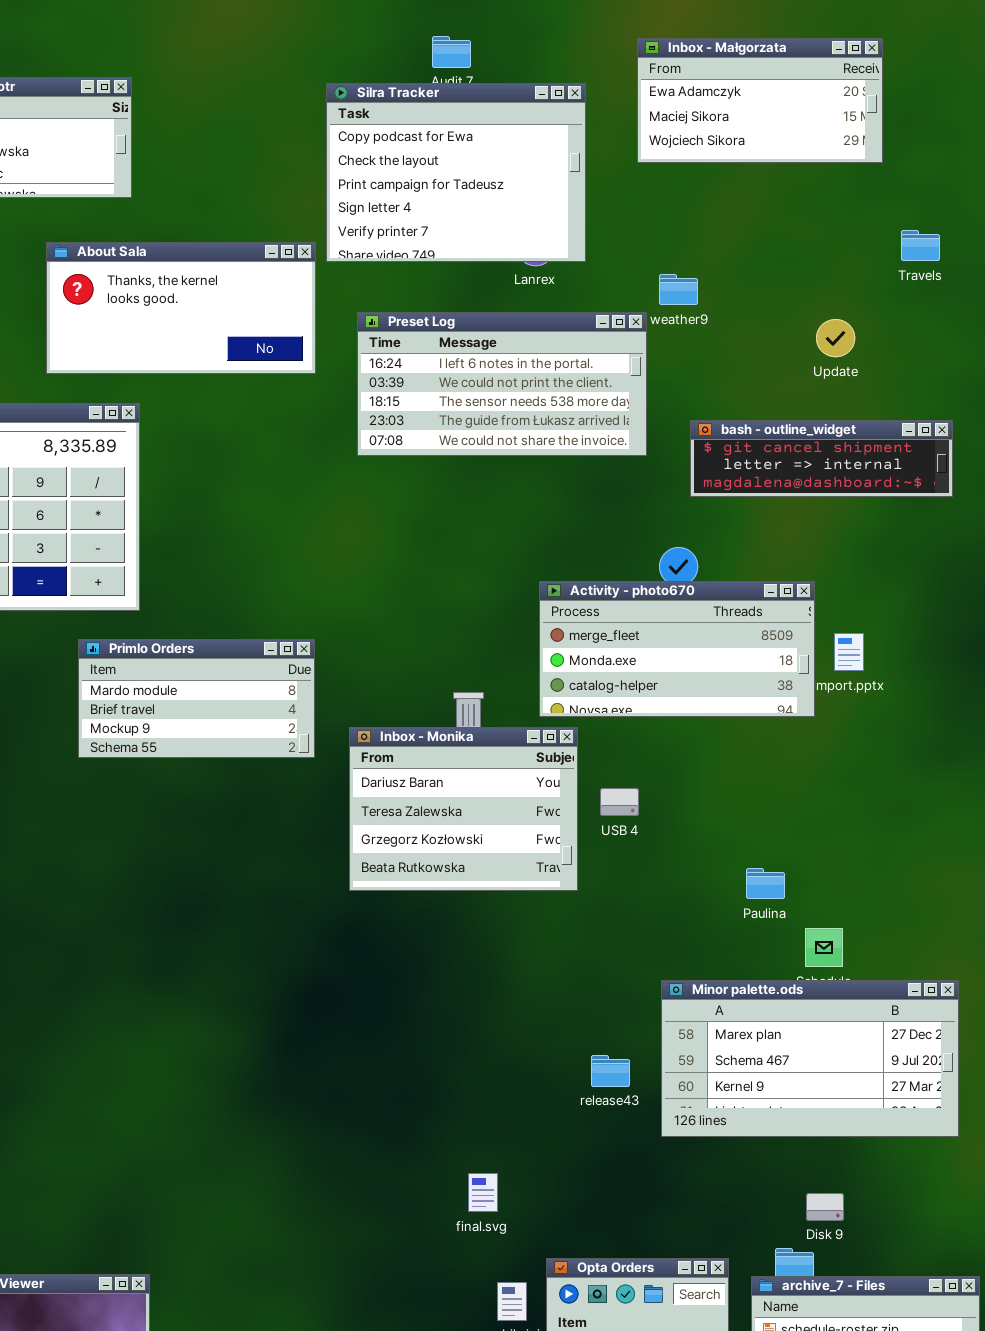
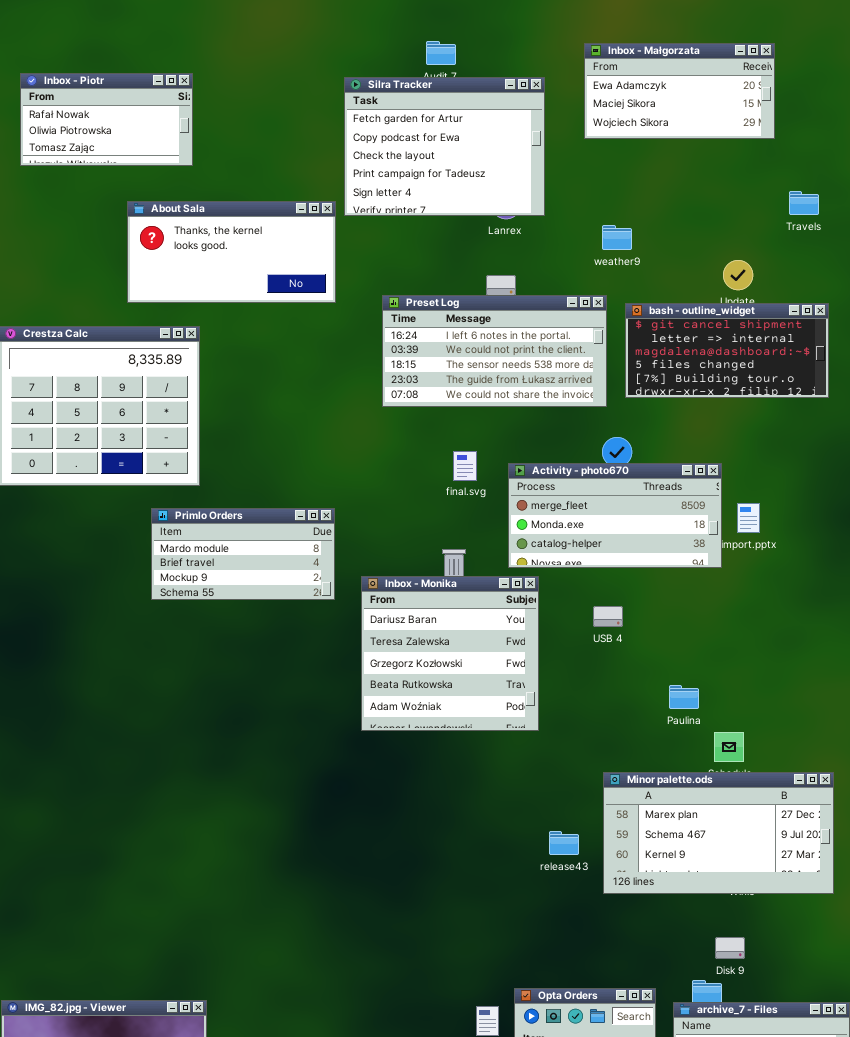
Silra Tracker: [326,83,586,262] -> [344,77,545,216], scrolled up 1 row
Preset Log: [357,312,647,456] -> [382,295,607,407], moved
bash - outline_widget: [690,420,953,497] -> [625,303,829,398], resized
Inbox - Monika: [349,727,578,891] -> [361,576,539,731], resized
USB 4: [600,788,639,816] -> [593,606,623,627], moved
final.svg: [468,1173,498,1212] -> [453,451,477,481], moved

